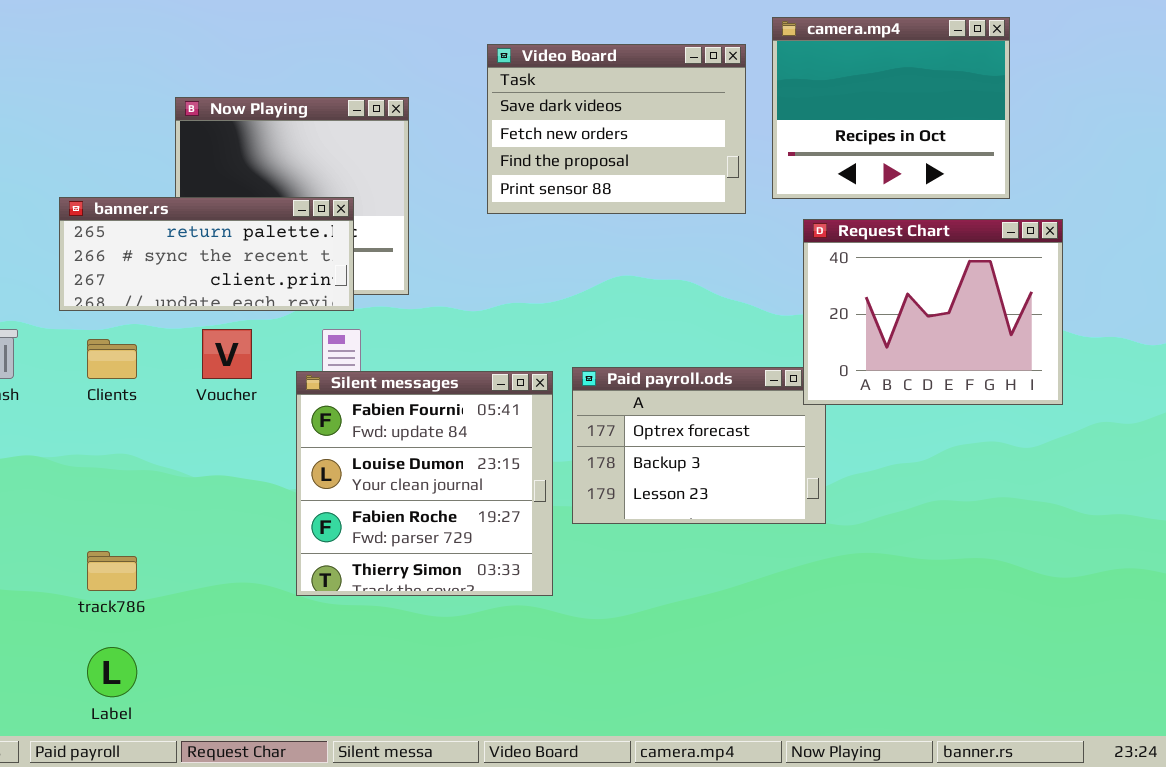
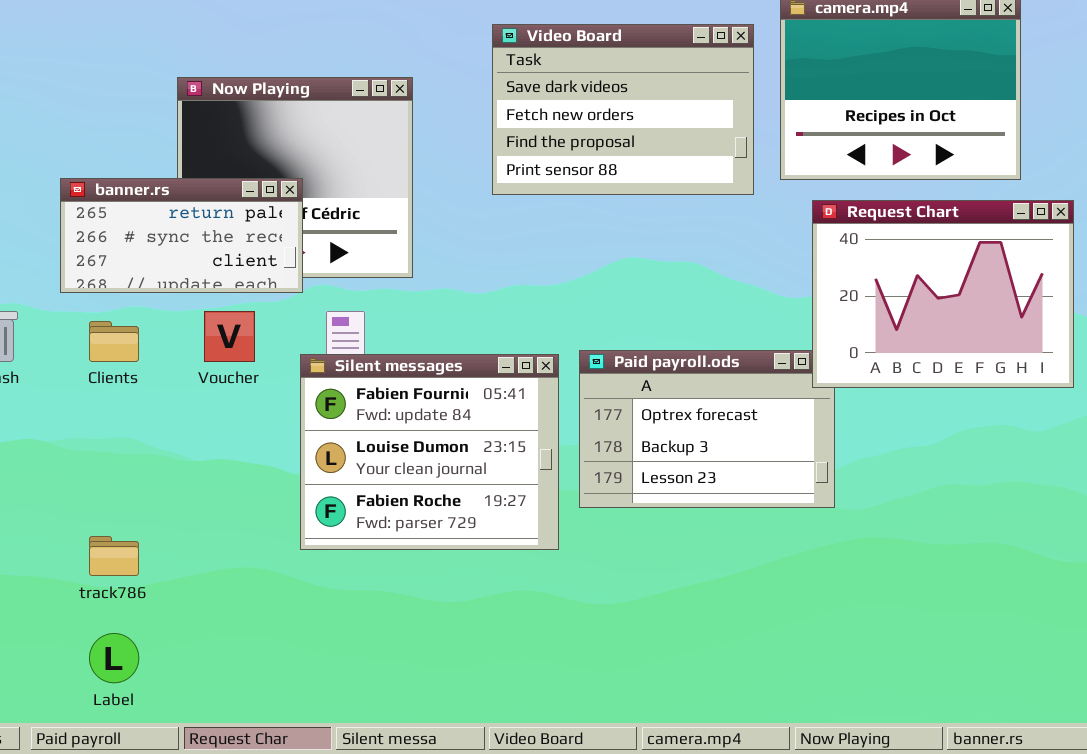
banner.rs: [59,197,354,311] -> [60,178,303,293], resized
Silent messages: [296,371,553,596] -> [300,354,559,550], resized

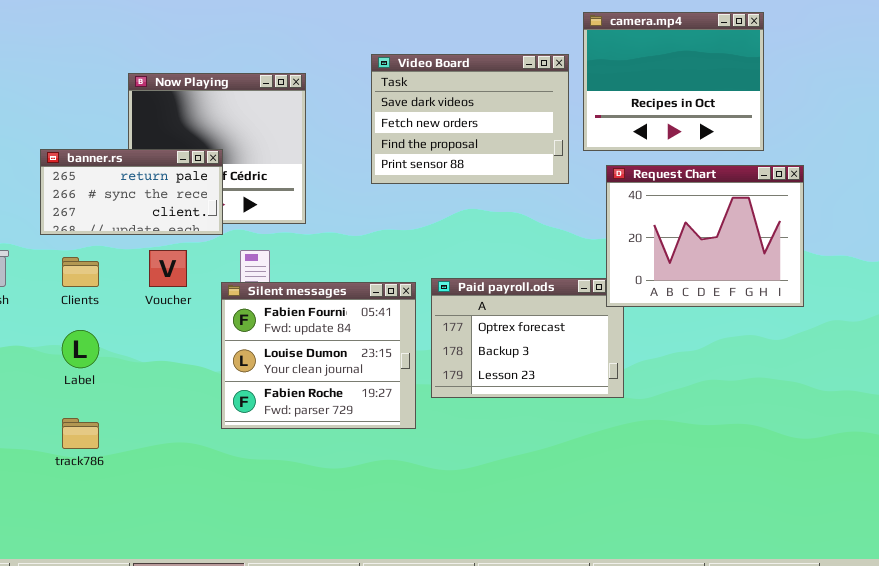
Video Board: [492,24,754,195] -> [371,54,569,184], moved
Label: [89,633,139,683] -> [62,330,99,368], moved

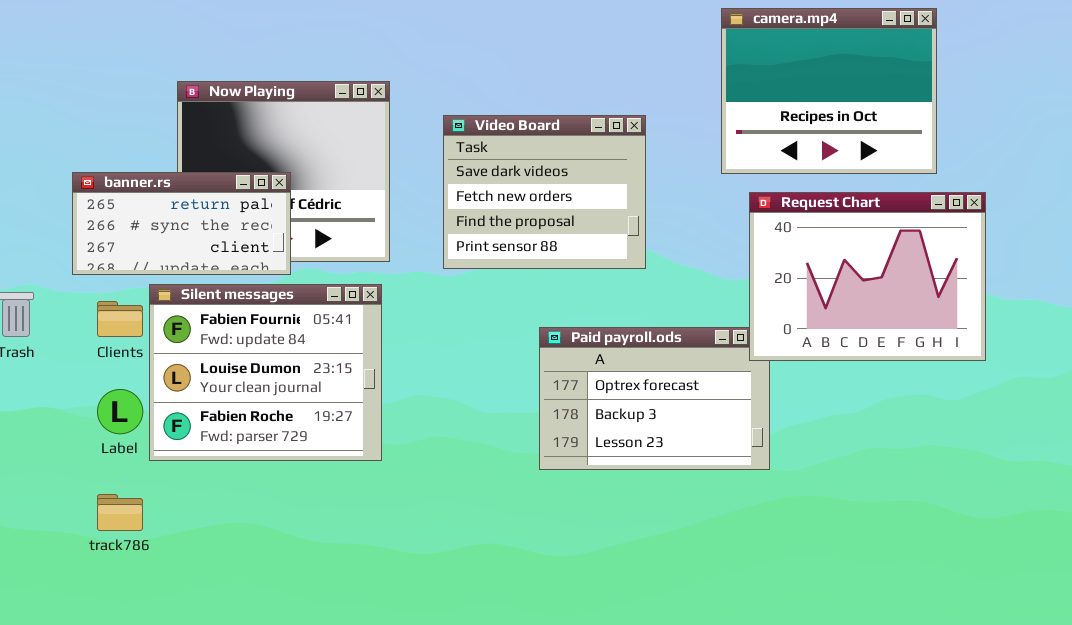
Video Board: [371,54,569,184] -> [443,115,646,269], moved, resized
Silent messages: [221,282,416,429] -> [149,284,382,461], moved

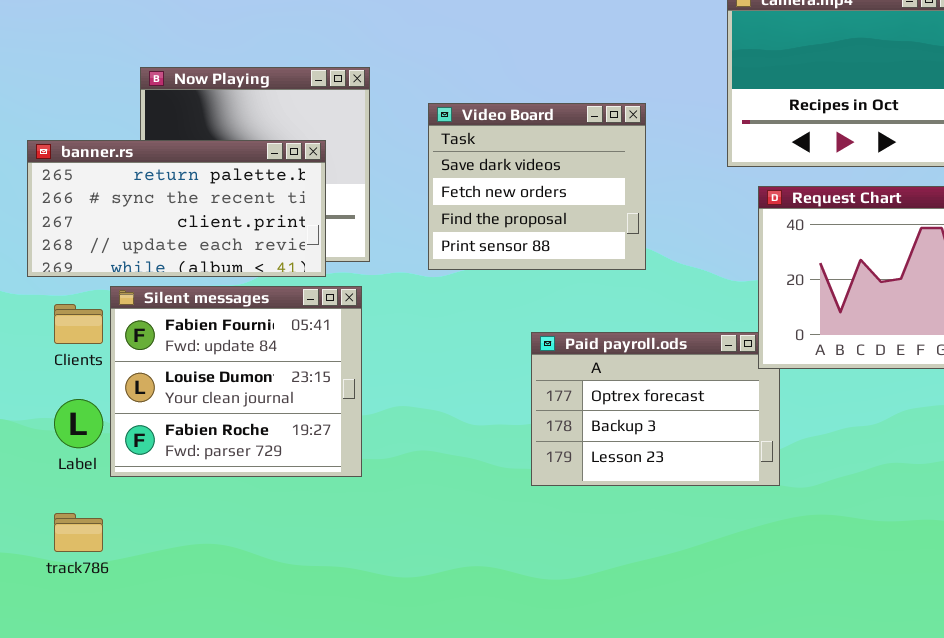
banner.rs: [72,172,291,275] -> [27,140,326,277], resized

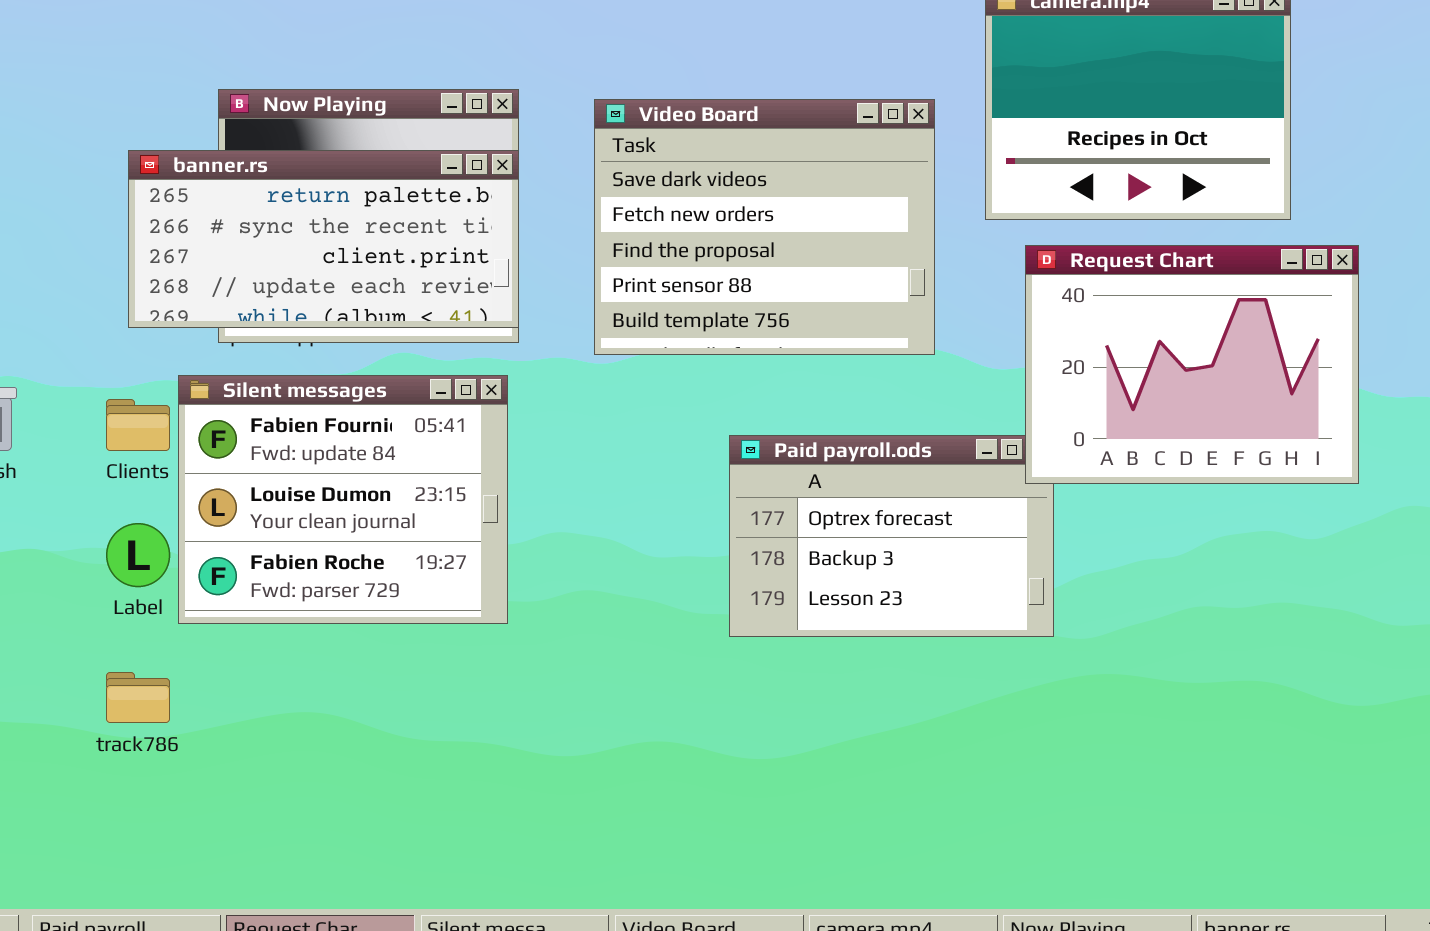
Video Board: [428,103,646,270] -> [594,99,935,355], resized
banner.rs: [27,140,326,277] -> [128,150,519,328], moved

